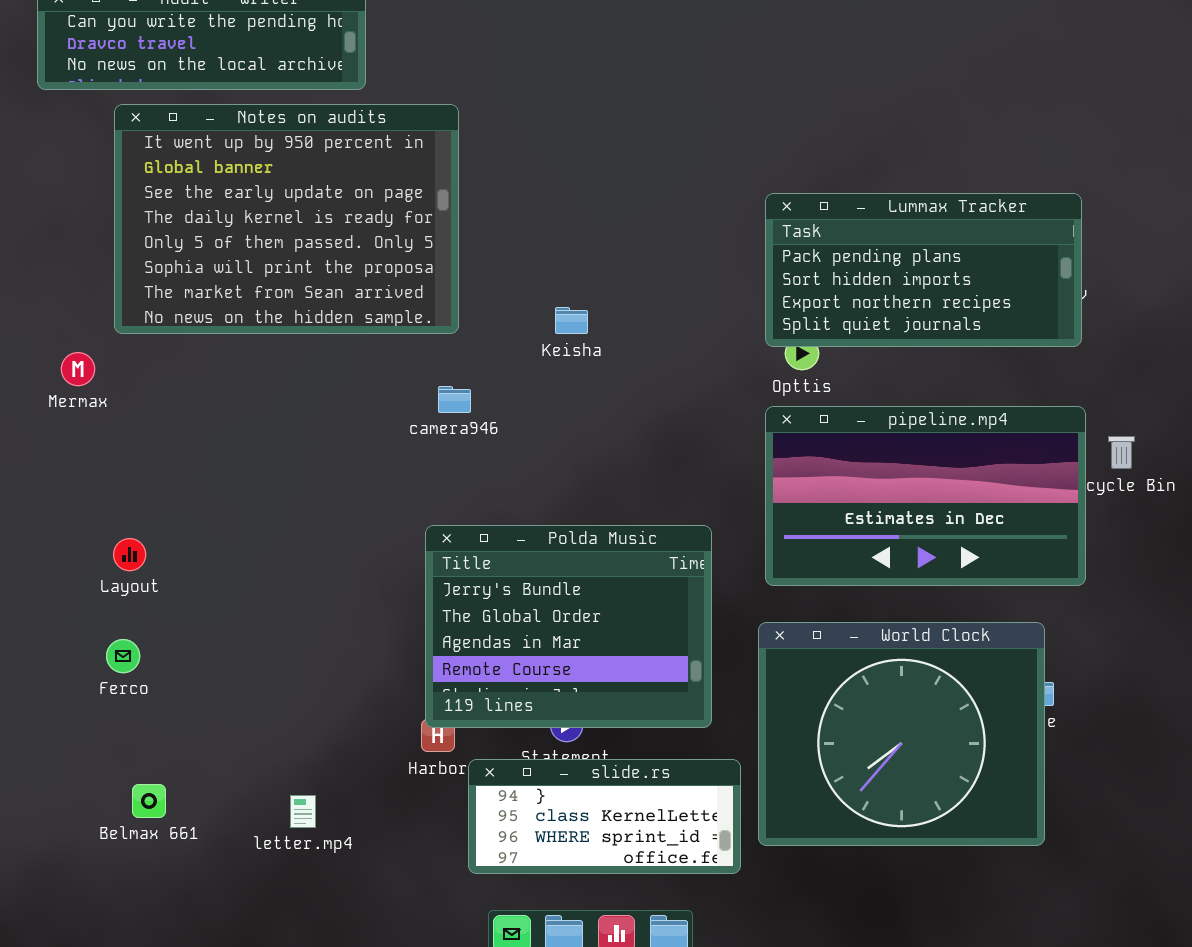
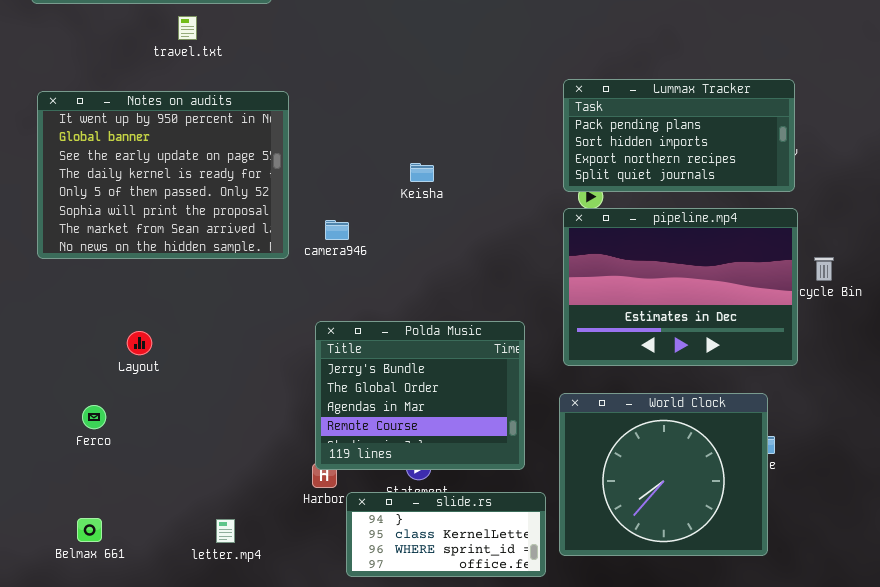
Notes on audits: [114,104,459,334] -> [37,91,289,259], moved
pipeline.mp4: [765,406,1086,586] -> [563,208,798,366], resized
Layout: [113,538,146,571] -> [127,331,152,355], moved
Belmax 661: [132,784,166,818] -> [77,518,102,542], moved

